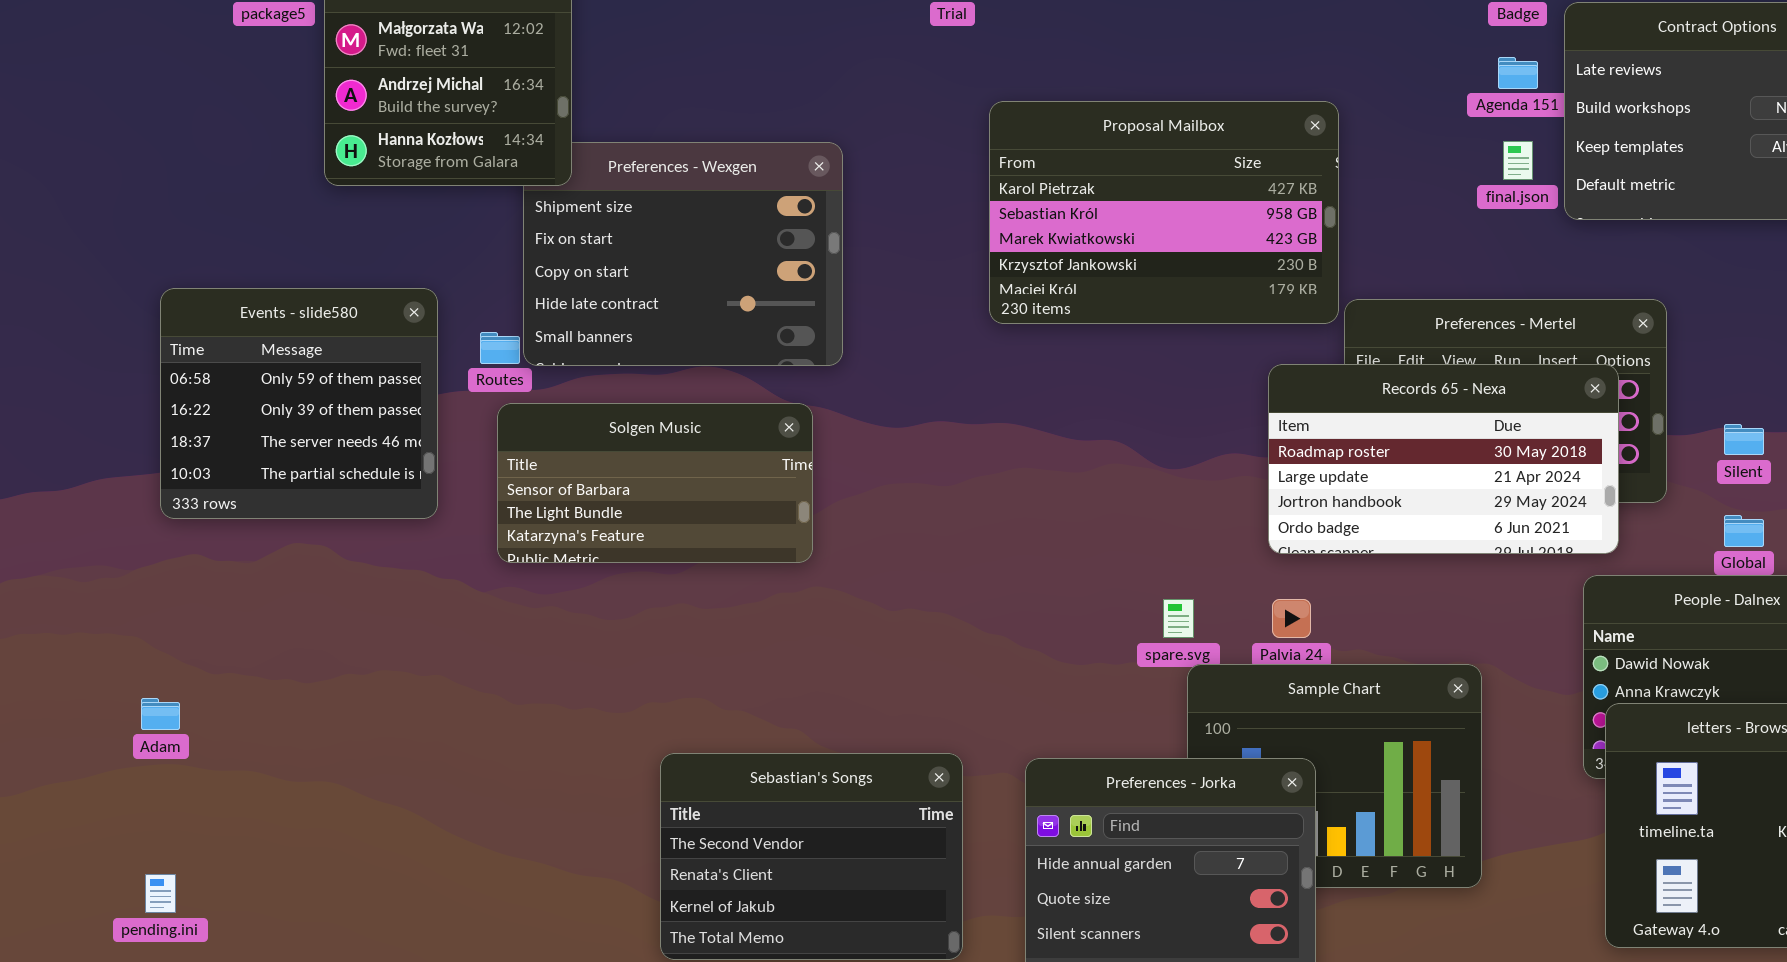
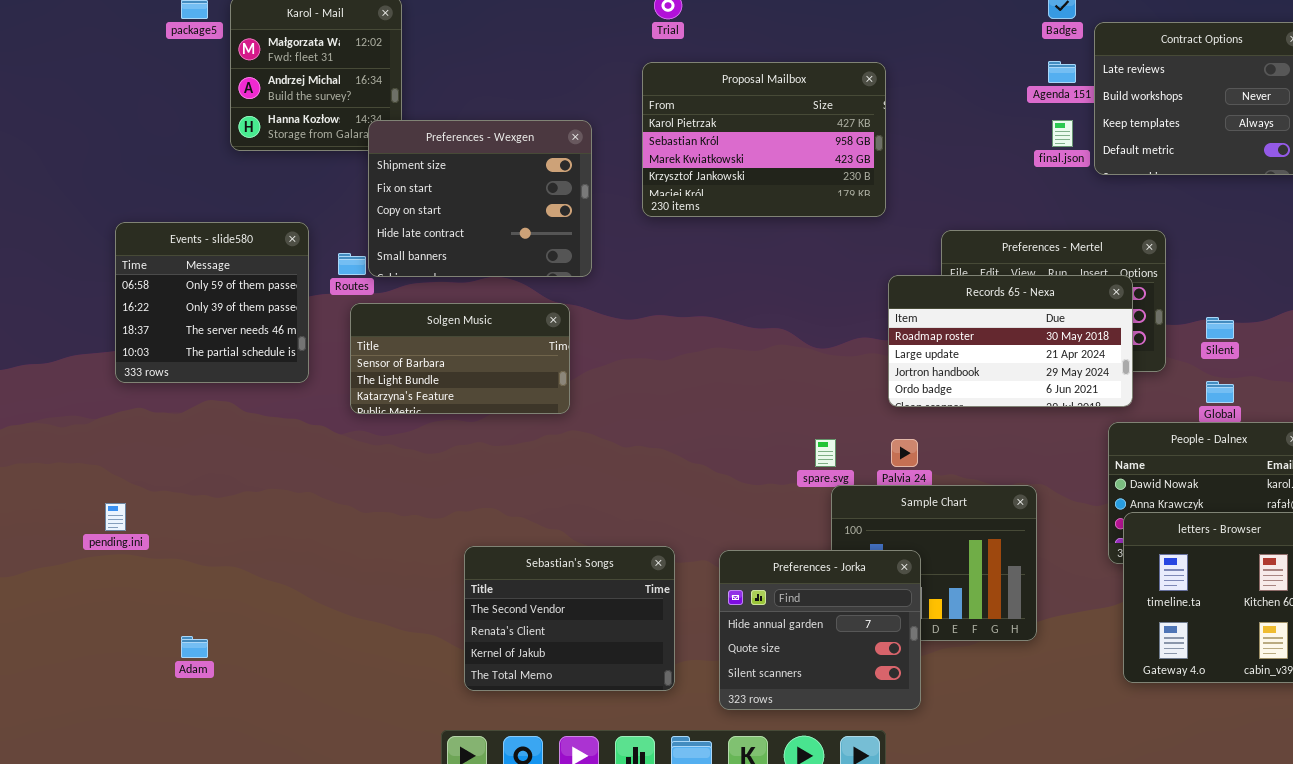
Proposal Mailbox: [989,101,1339,324] -> [642,62,886,217], moved
Preferences - Wexgen: [523,142,843,366] -> [368,120,592,277], raised
Adam: [141,698,180,730] -> [181,636,208,658], moved
pending.ini: [145,874,176,913] -> [105,503,126,531], moved

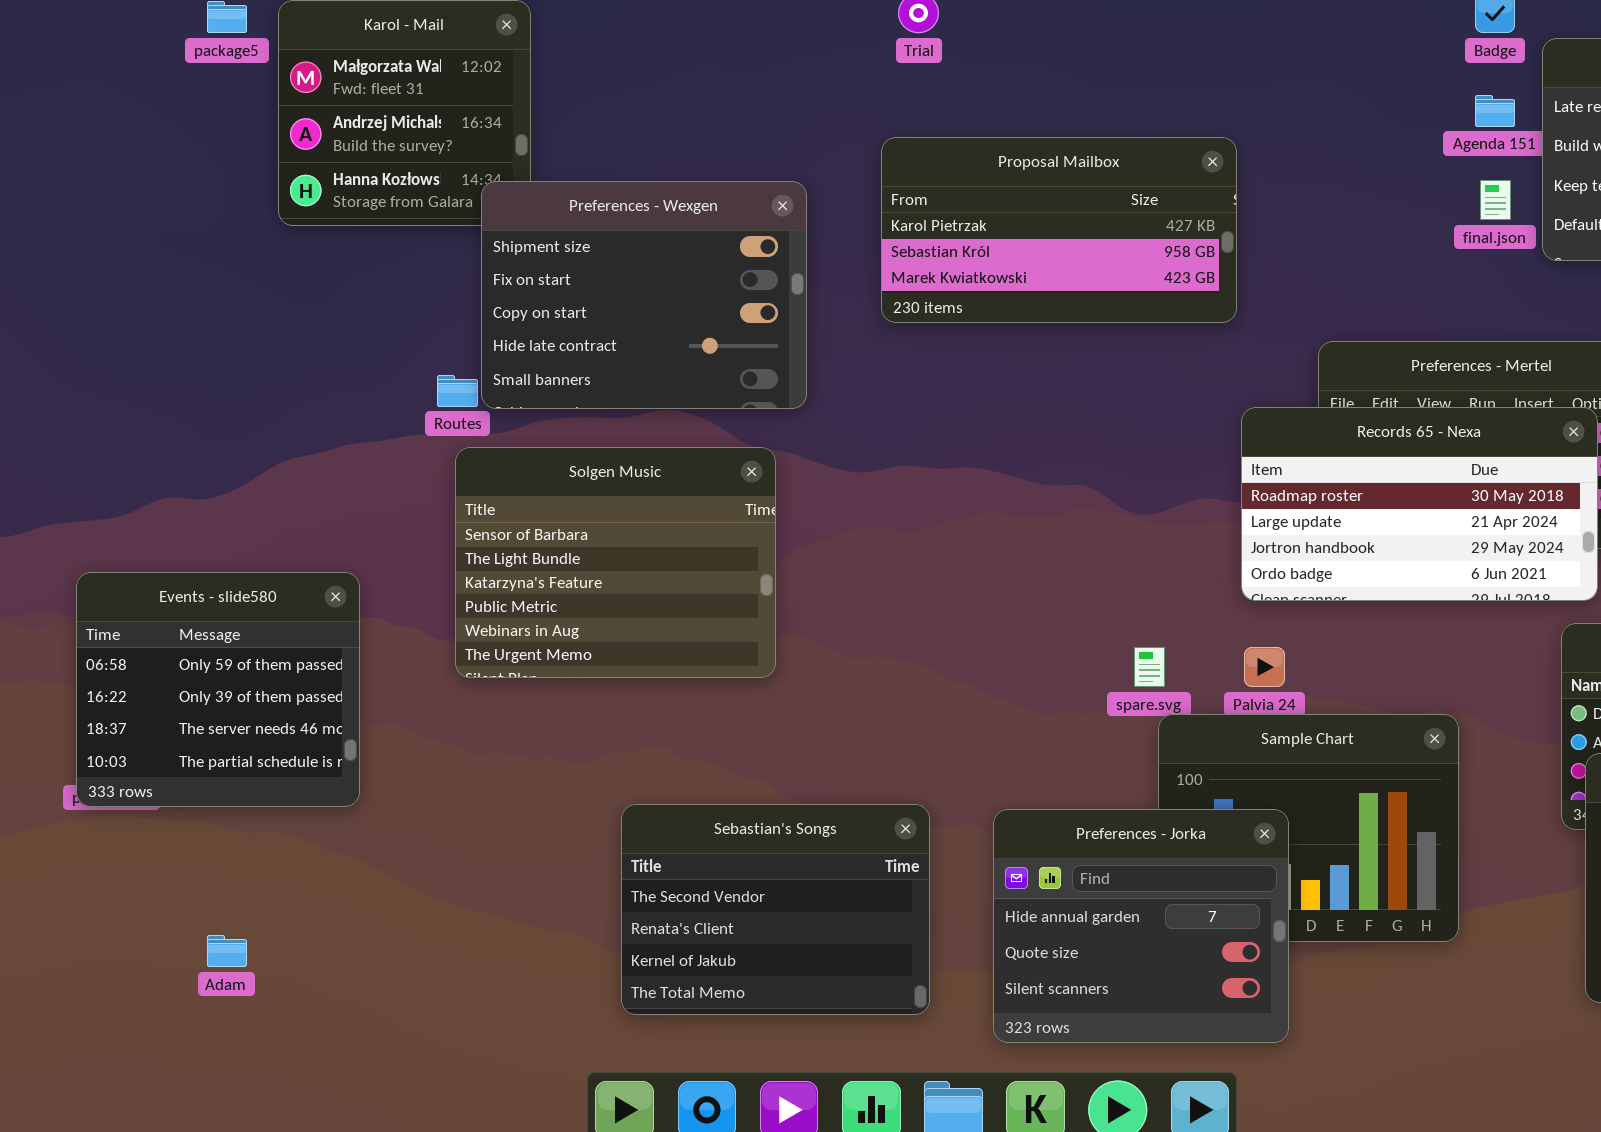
Proposal Mailbox: [642,62,886,217] -> [881,137,1237,323], resized
Events - slide580: [115,222,309,383] -> [76,572,360,807], moved
Solgen Music: [350,303,570,414] -> [455,447,776,678], resized

